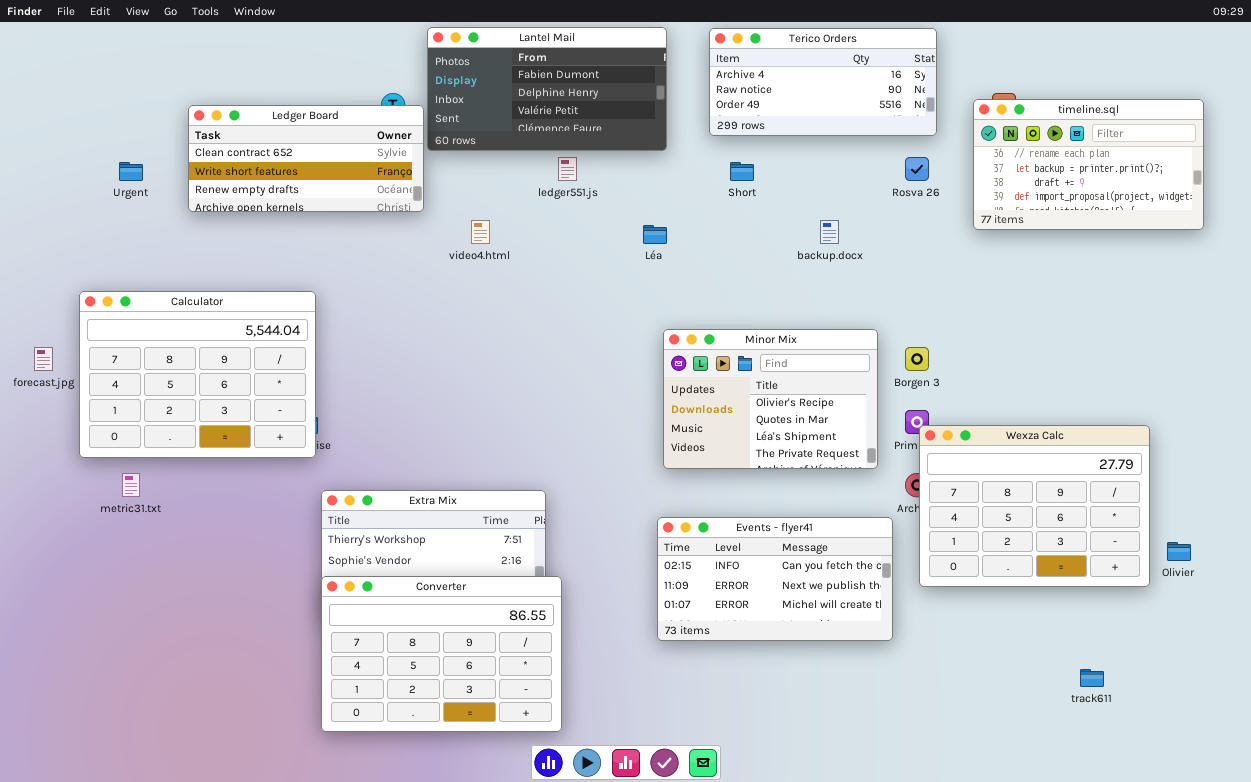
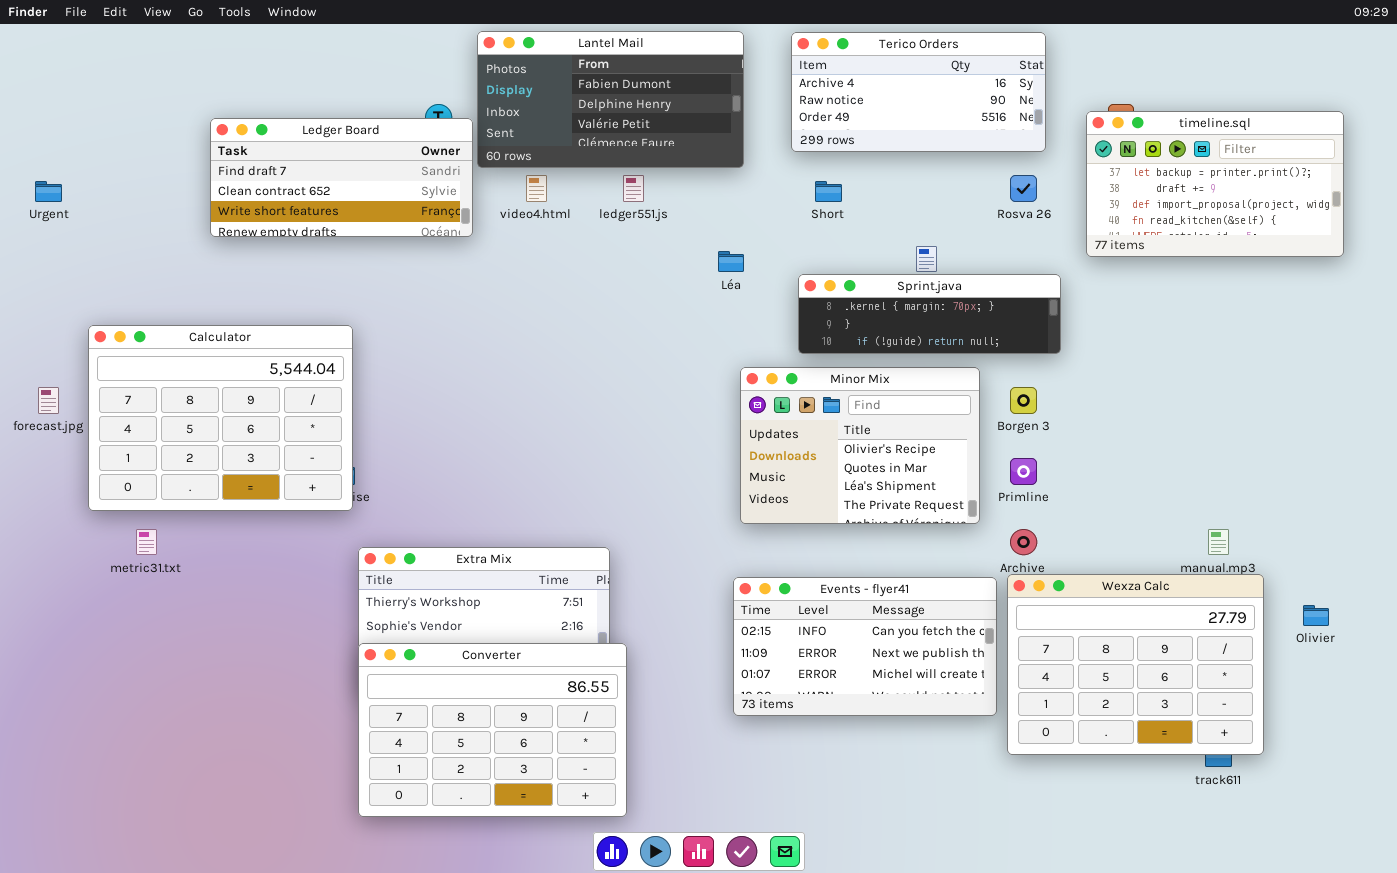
timeline.sql: [973,99,1204,230] -> [1086,111,1344,257], scrolled down 1 row
Ledger Board: [188,105,424,212] -> [210,118,473,237], scrolled up 1 row
Urgent: [119,162,143,181] -> [35,181,62,202], moved
video4.html: [471,220,490,244] -> [526,175,547,202], moved
Sprint.java: none -> [798,274,1061,354], opened
Wexza Calc: [919,425,1150,587] -> [1007,574,1264,755], moved

